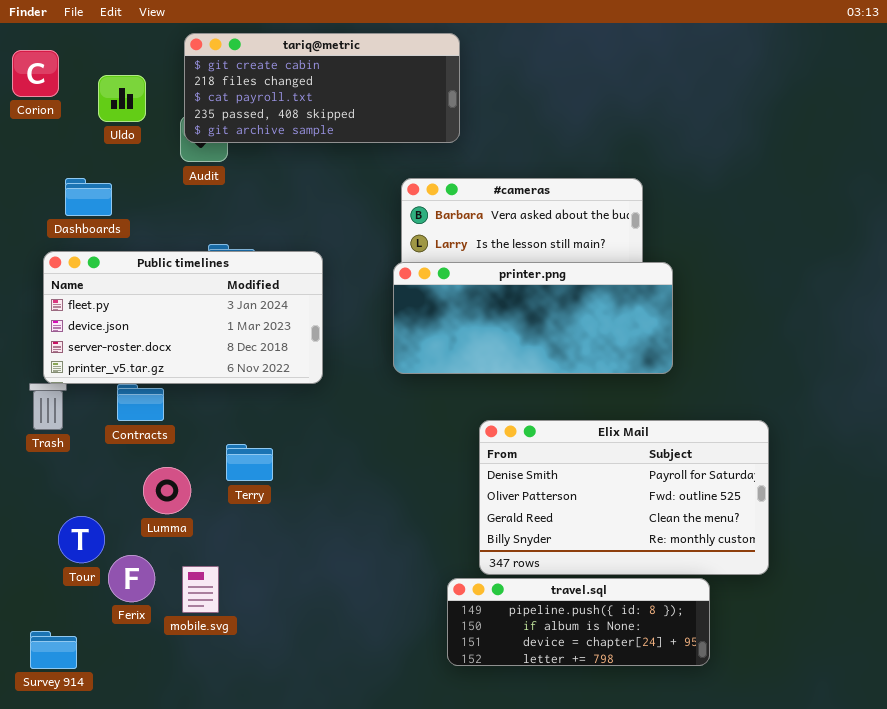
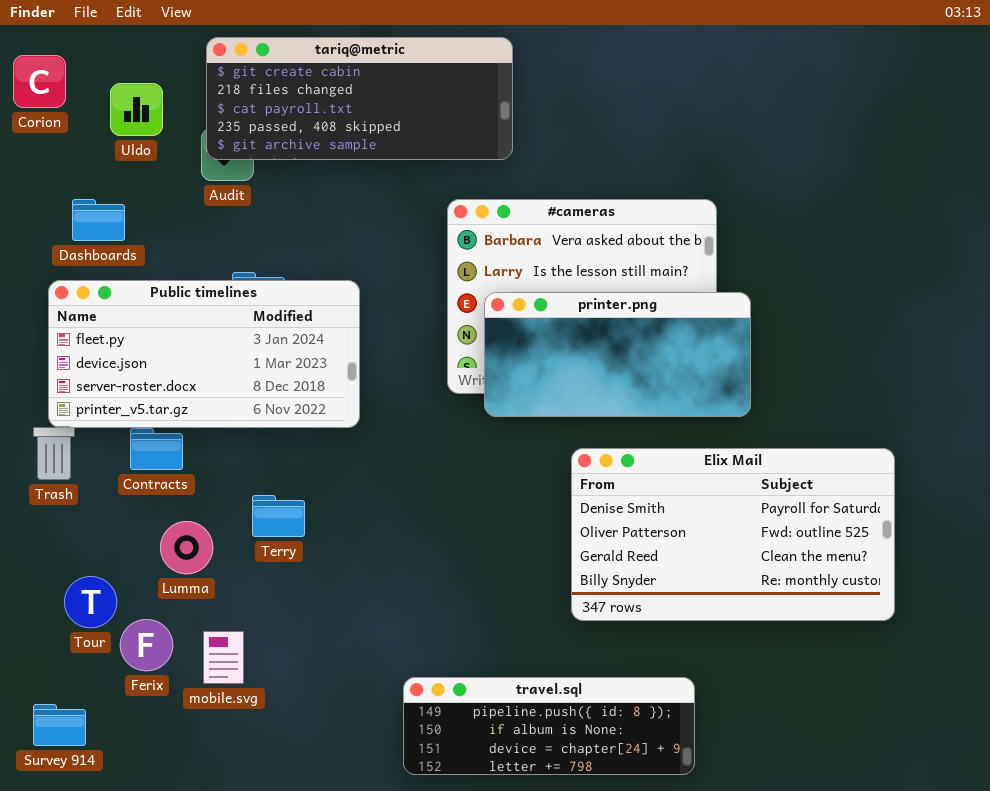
printer.png: [393,262,673,374] -> [484,292,751,417], resized
Elix Mail: [479,420,769,575] -> [571,448,895,621], moved
travel.sql: [447,578,710,666] -> [403,677,695,775], moved

